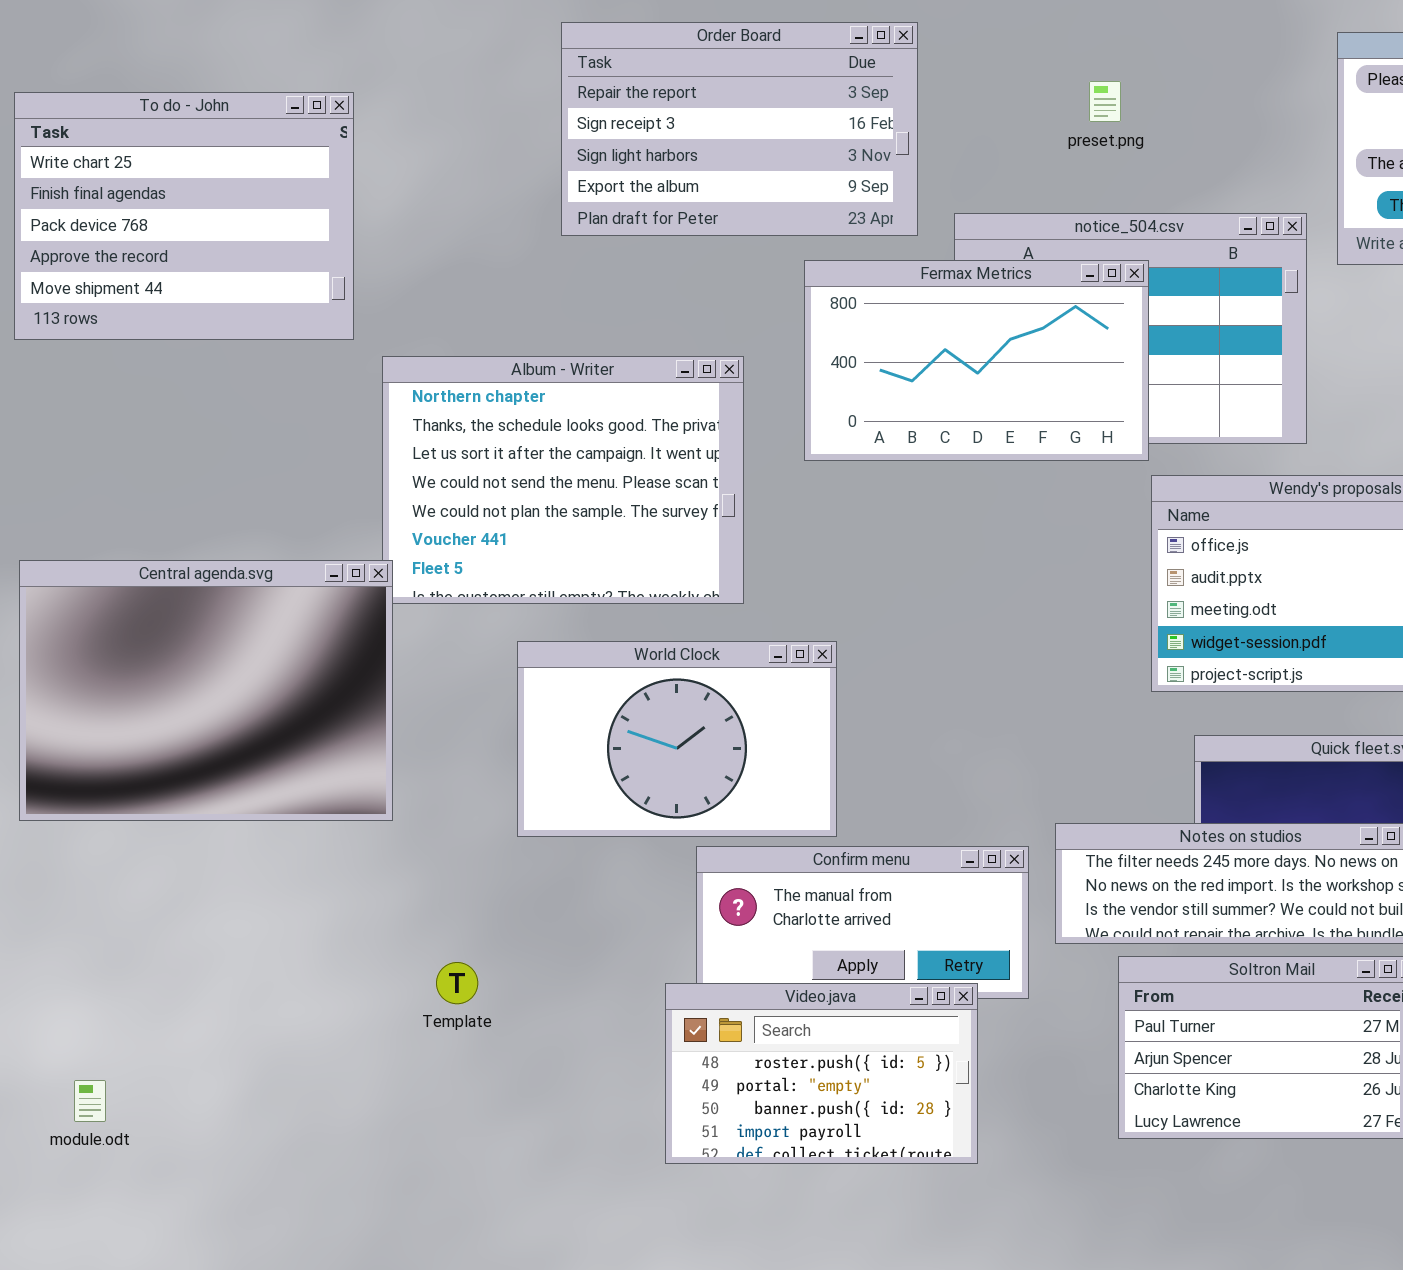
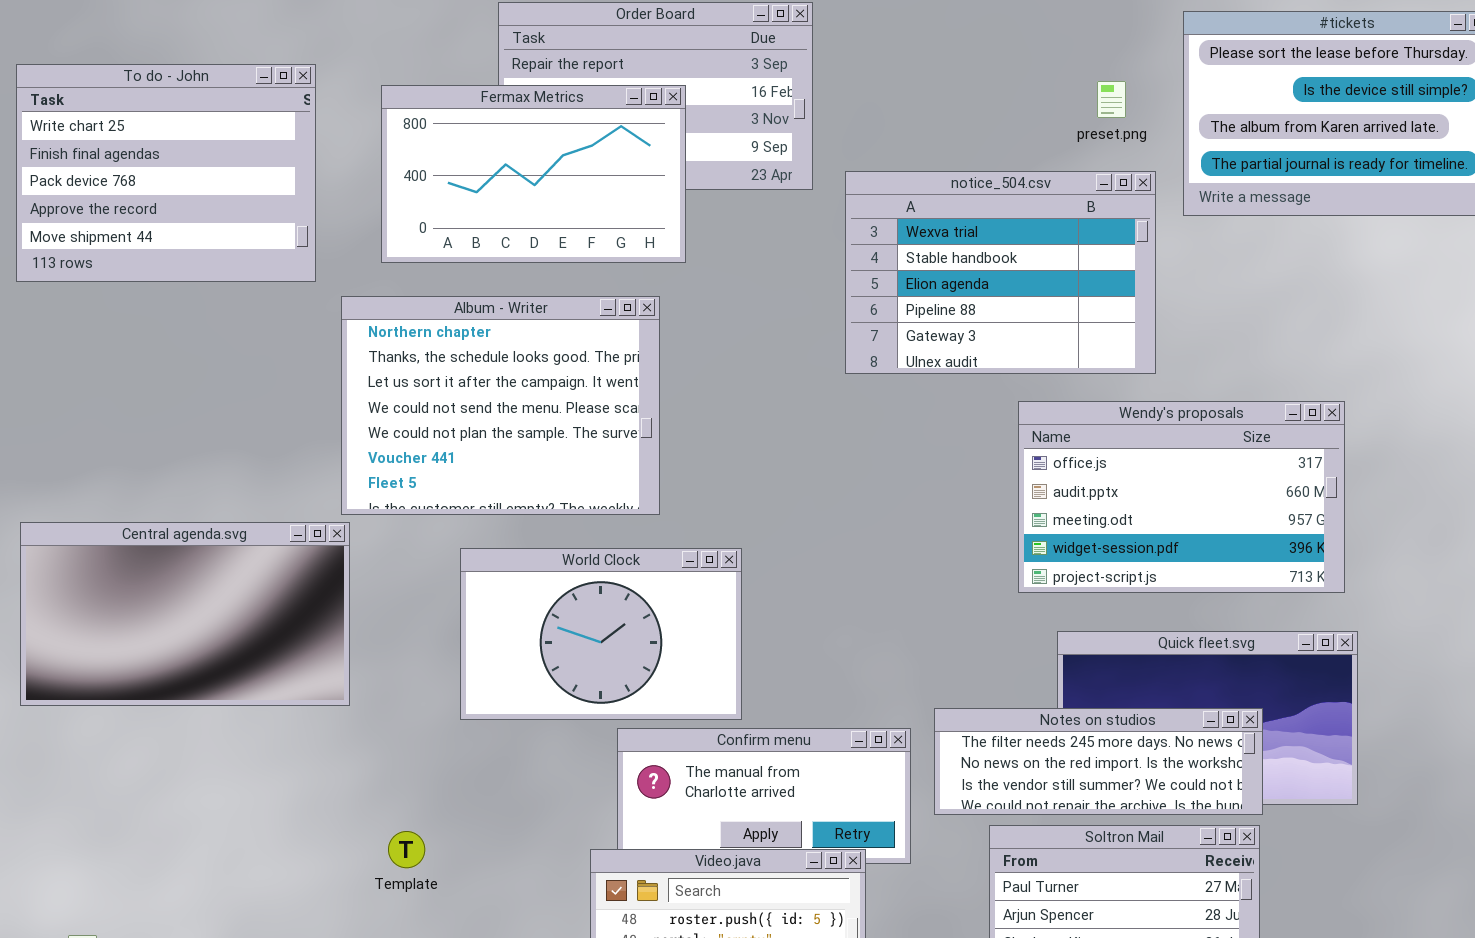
preset.png: [1089,81,1121,122] -> [1097,81,1126,118], moved
Fermax Metrics: [804,260,1149,461] -> [381,85,686,263], moved
Central agenda.svg: [19,560,393,821] -> [20,522,350,706], resized

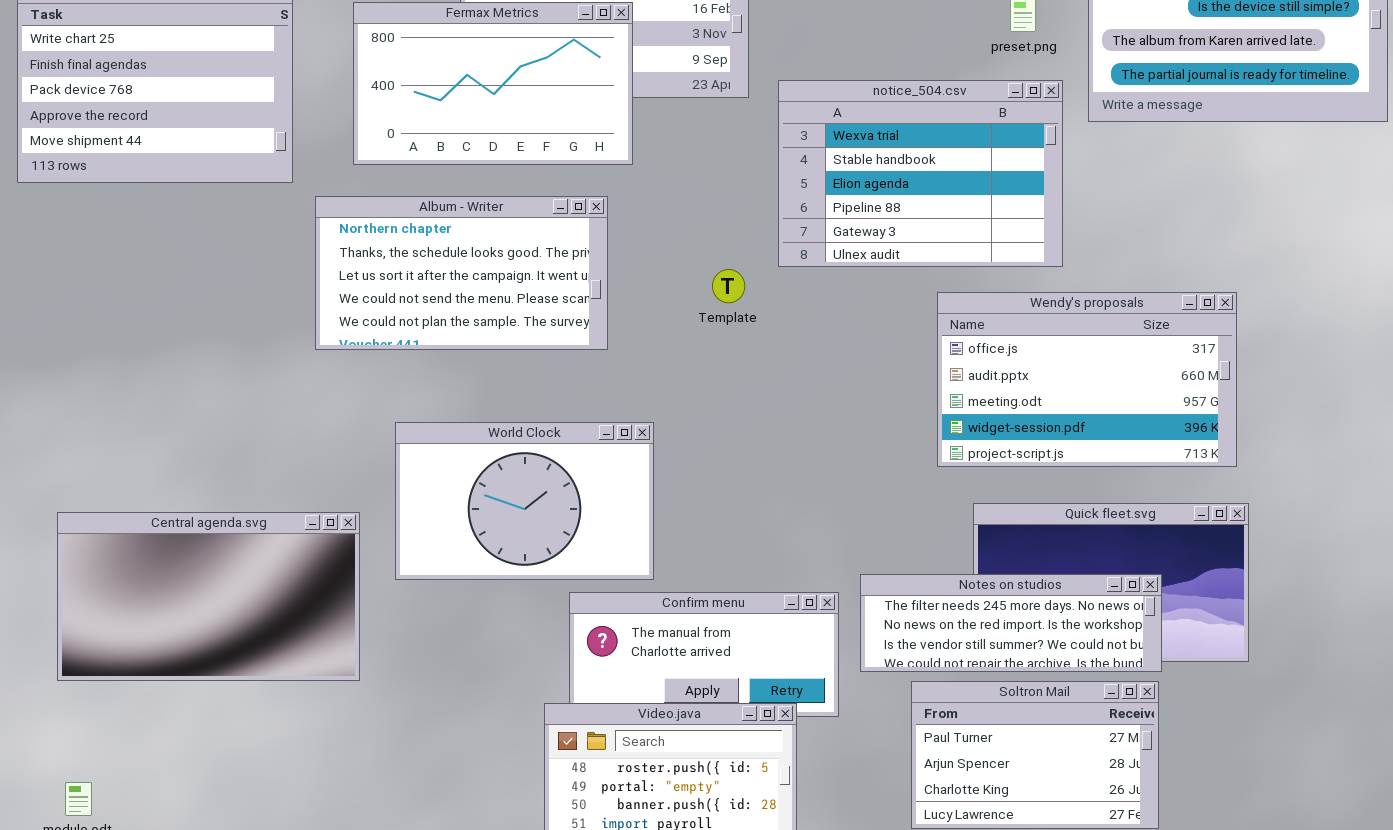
Album - Writer: [341,296,660,515] -> [315,196,608,350], resized
Central agenda.svg: [20,522,350,706] -> [57,512,360,681], moved
World Clock: [460,548,742,720] -> [395,422,654,580], moved
Template: [388,831,425,868] -> [712,269,745,303], moved

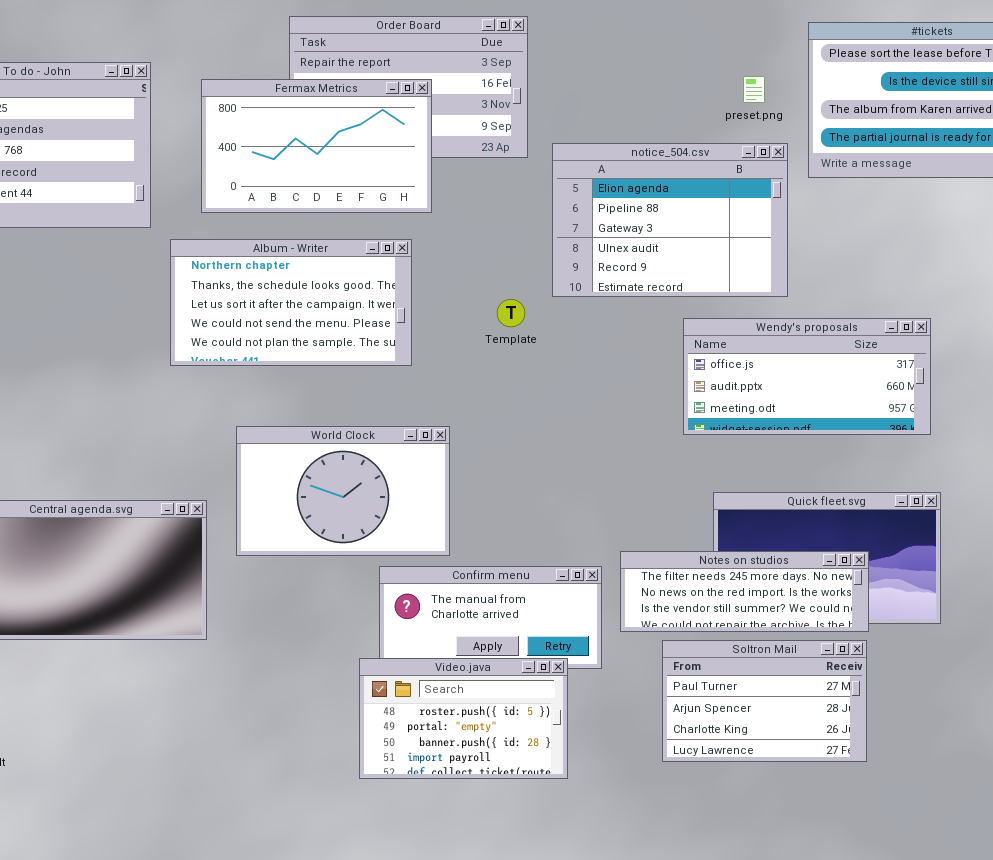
notice_504.csv: [778,80,1063,267] -> [552,143,788,297], scrolled down 2 rows
Wendy's proposals: [937,292,1237,467] -> [683,318,931,435], resized

